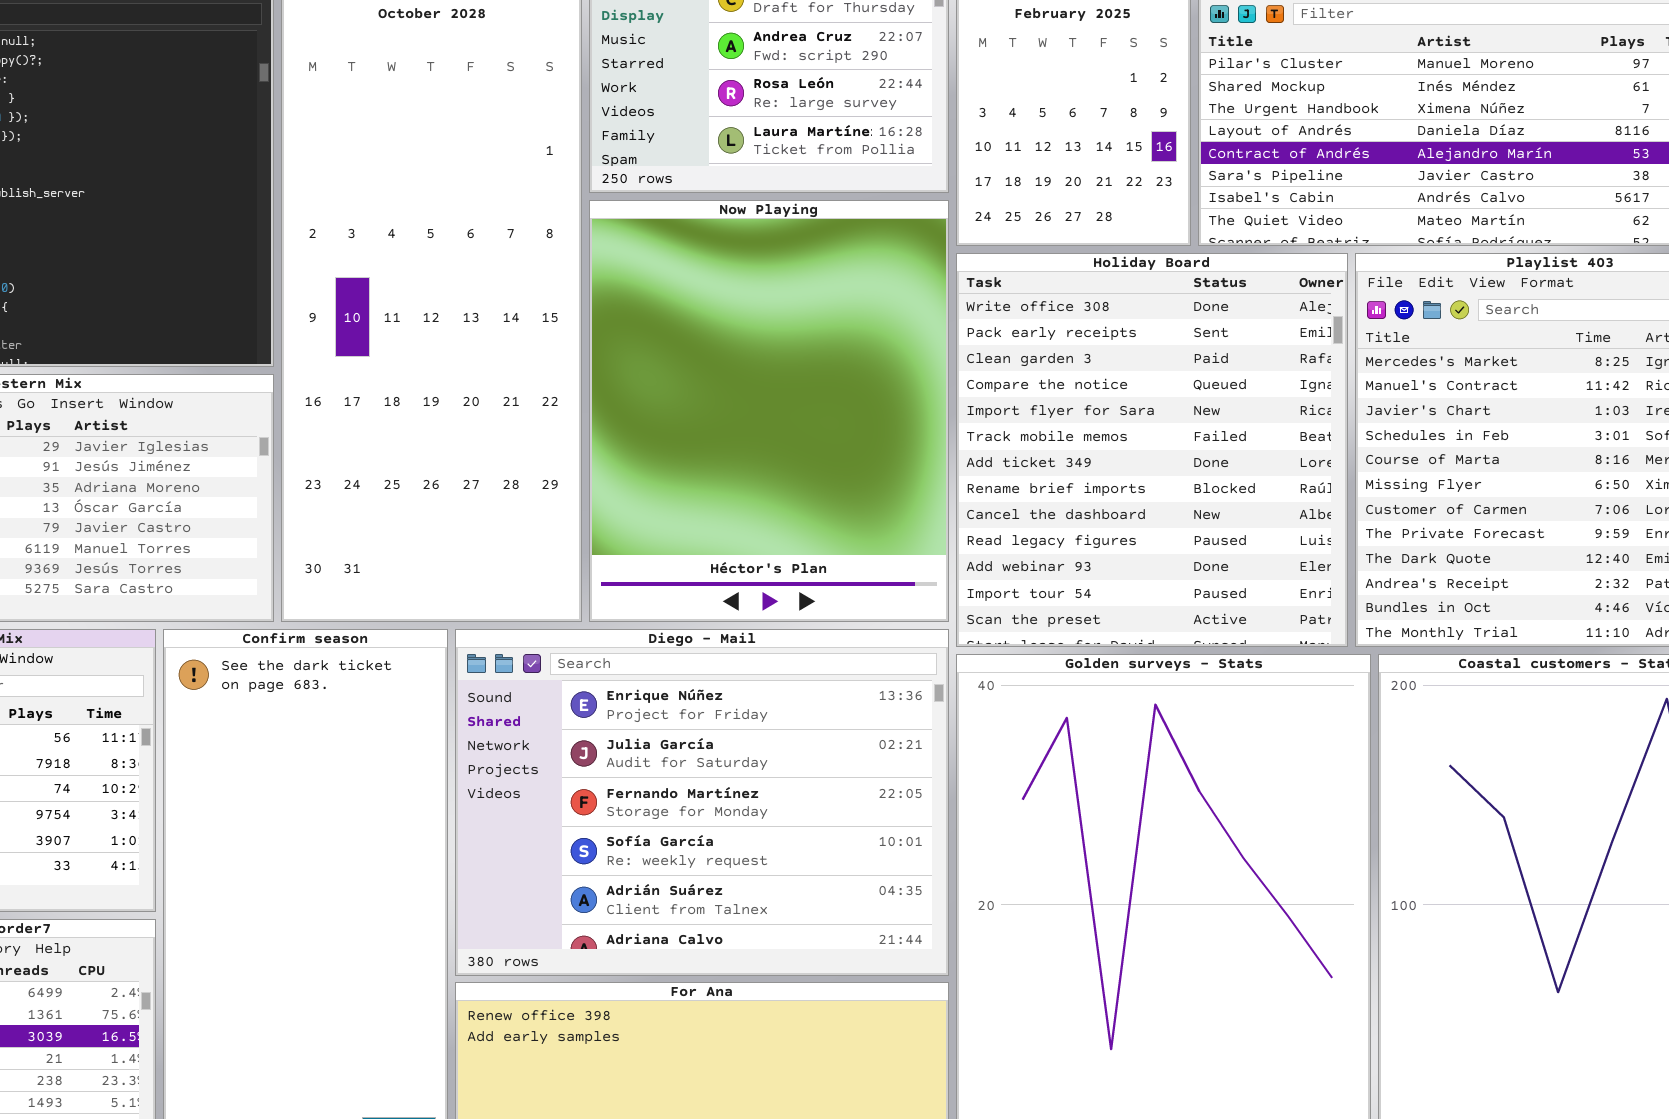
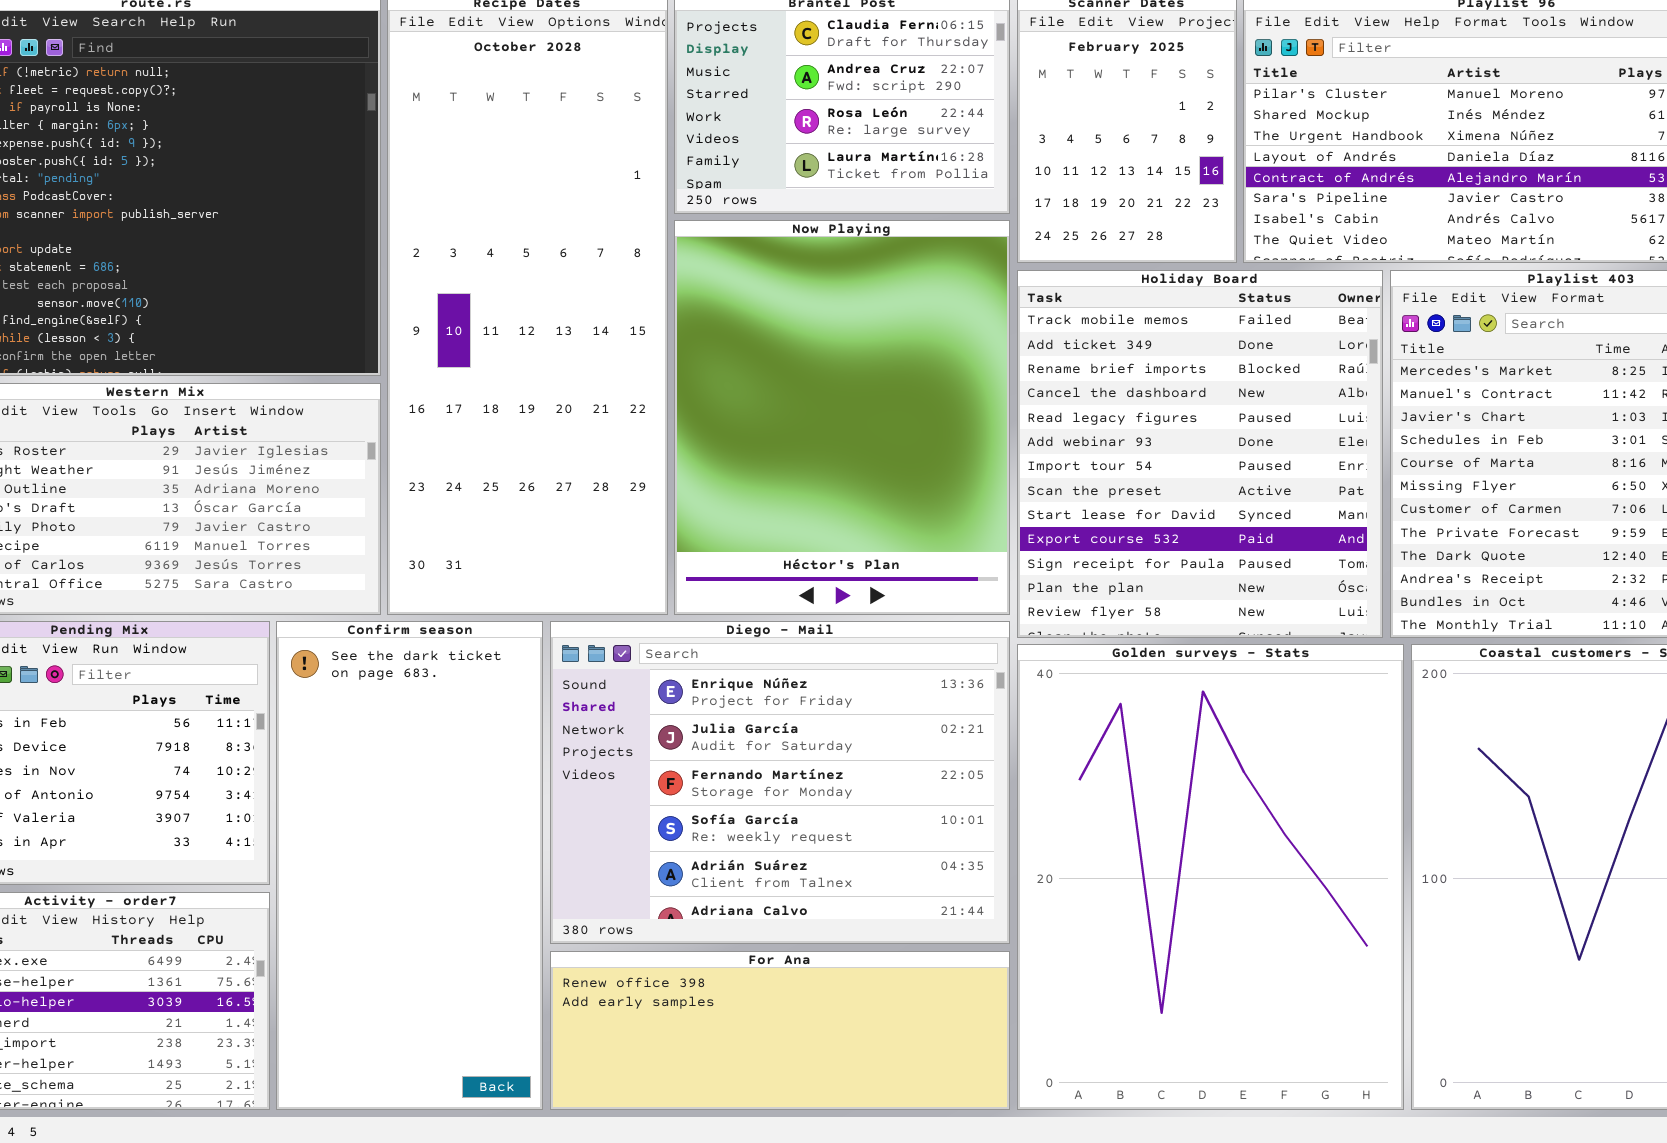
Holiday Board: [956,253,1348,647] -> [1017,270,1383,638], scrolled down 5 rows

